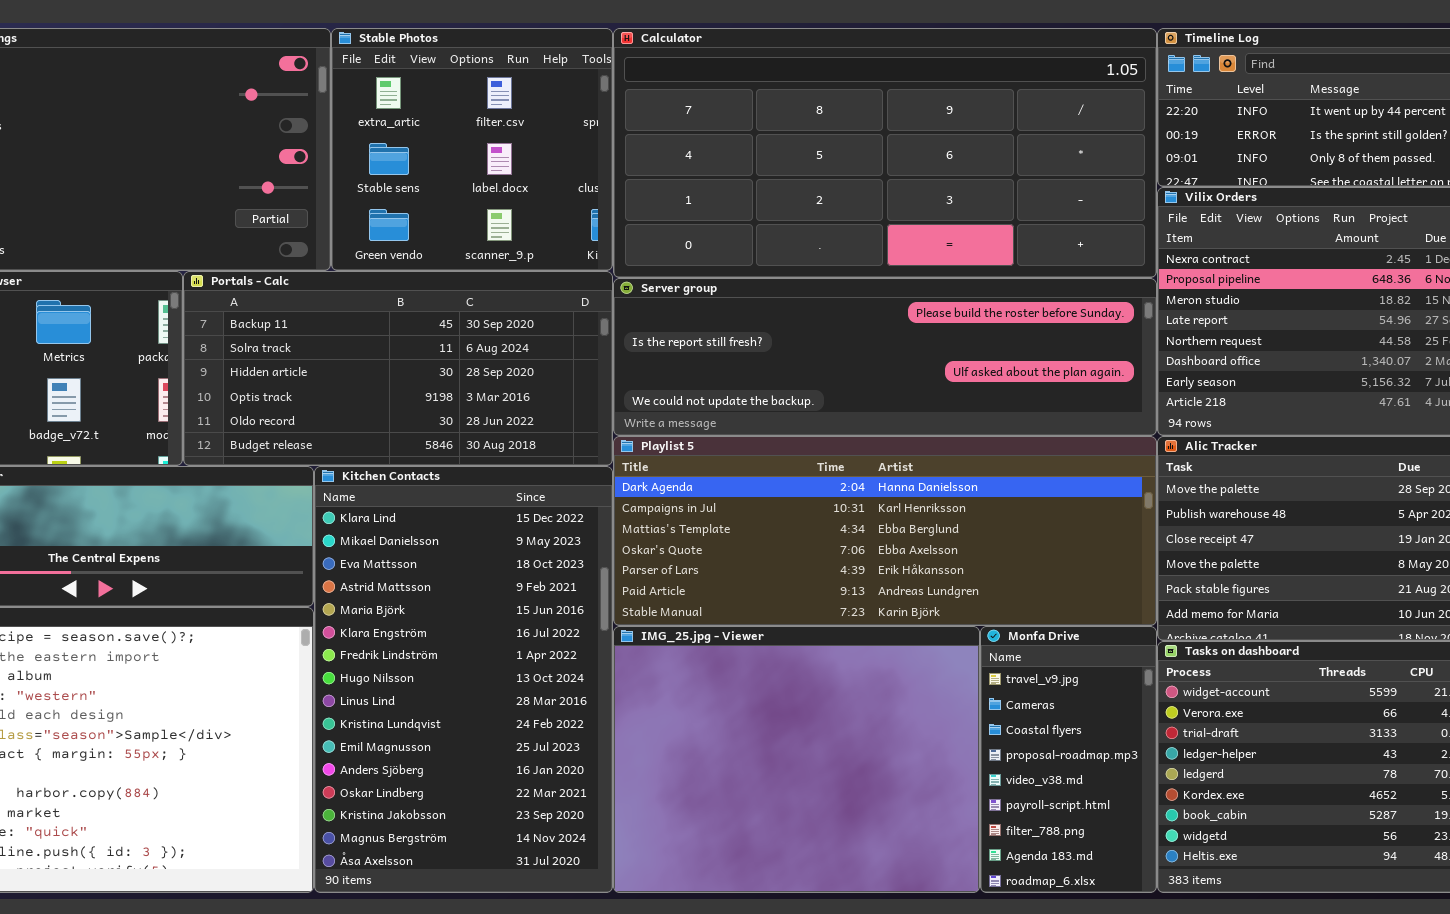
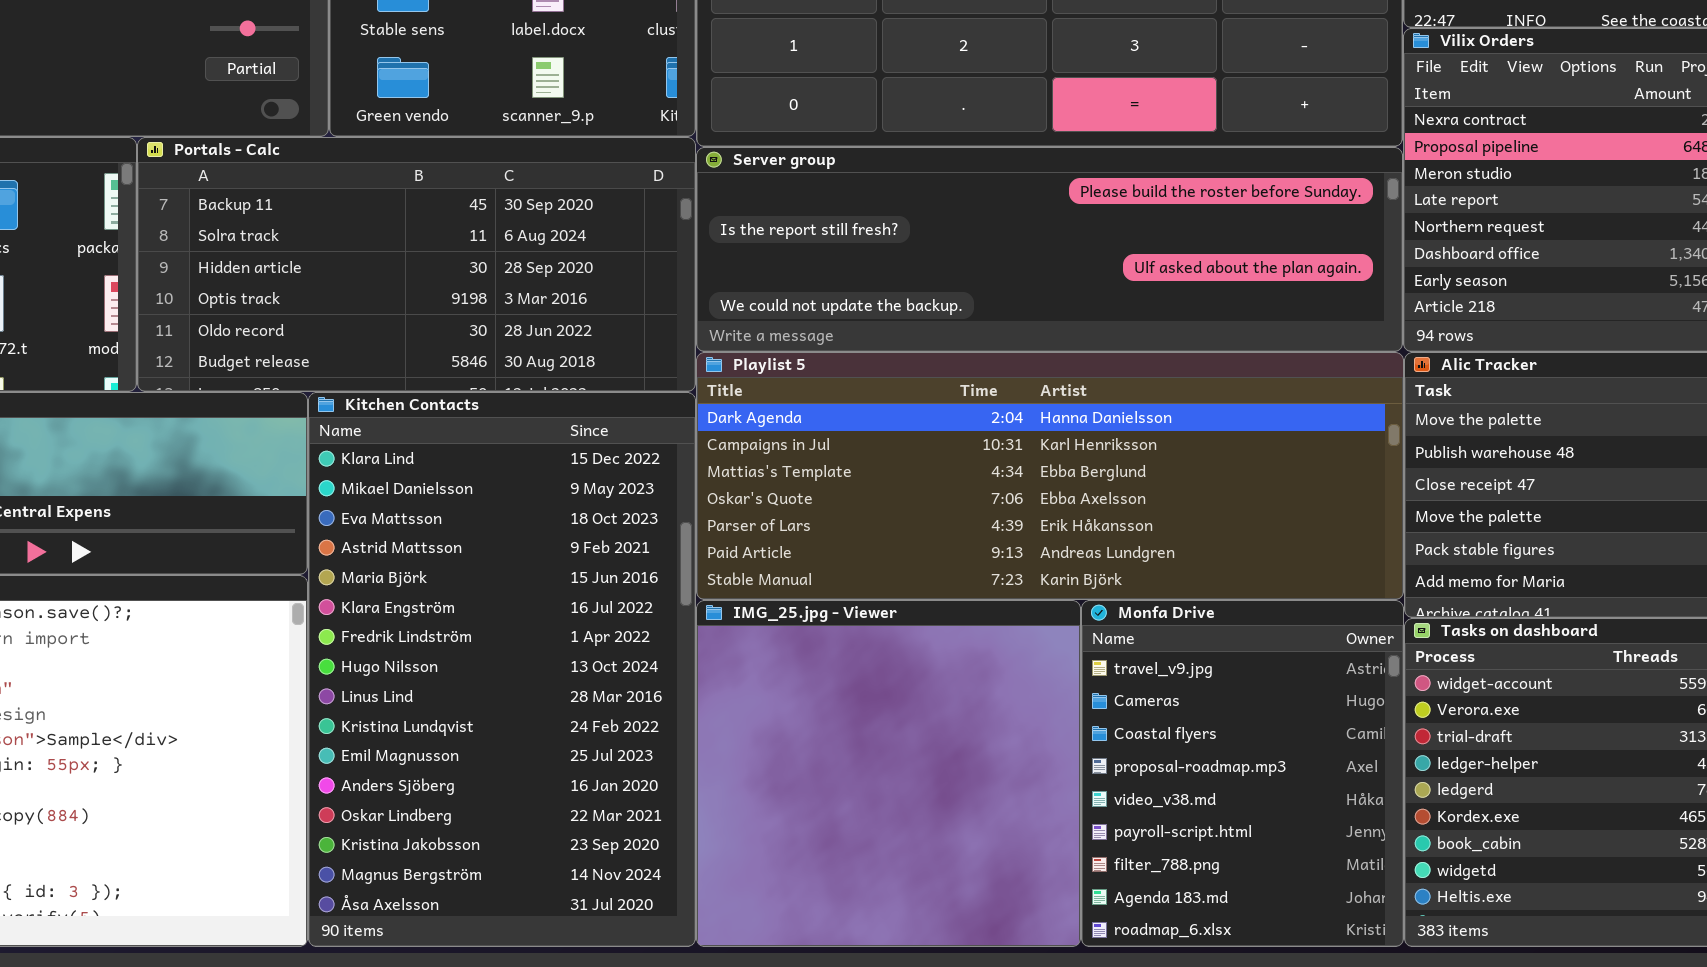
IMG_25.jpg - Viewer: [613,626,980,893] -> [696,600,1081,947], resized
Monfa Drive: [980,626,1157,893] -> [1081,600,1404,947], resized

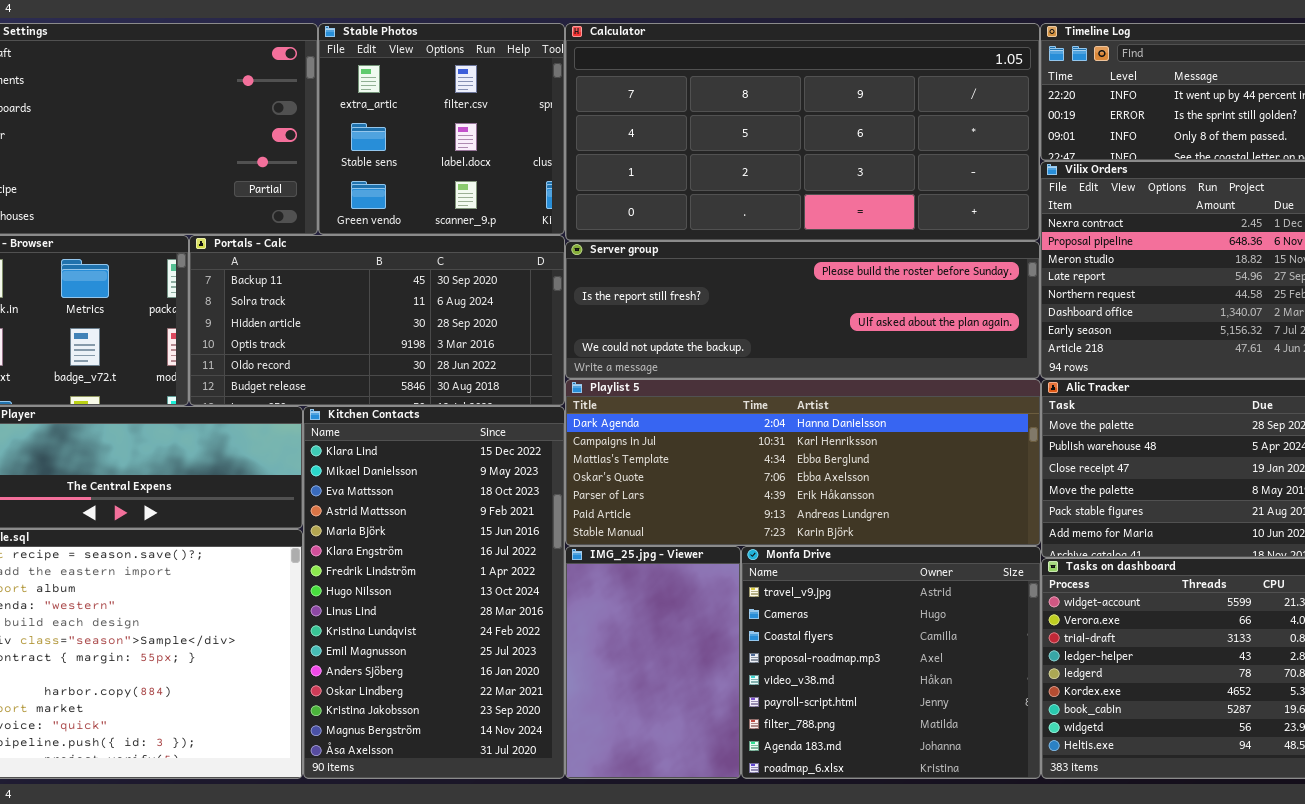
IMG_25.jpg - Viewer: [696,600,1081,947] -> [565,546,741,779], resized
Monfa Drive: [1081,600,1404,947] -> [741,546,1041,779], resized

